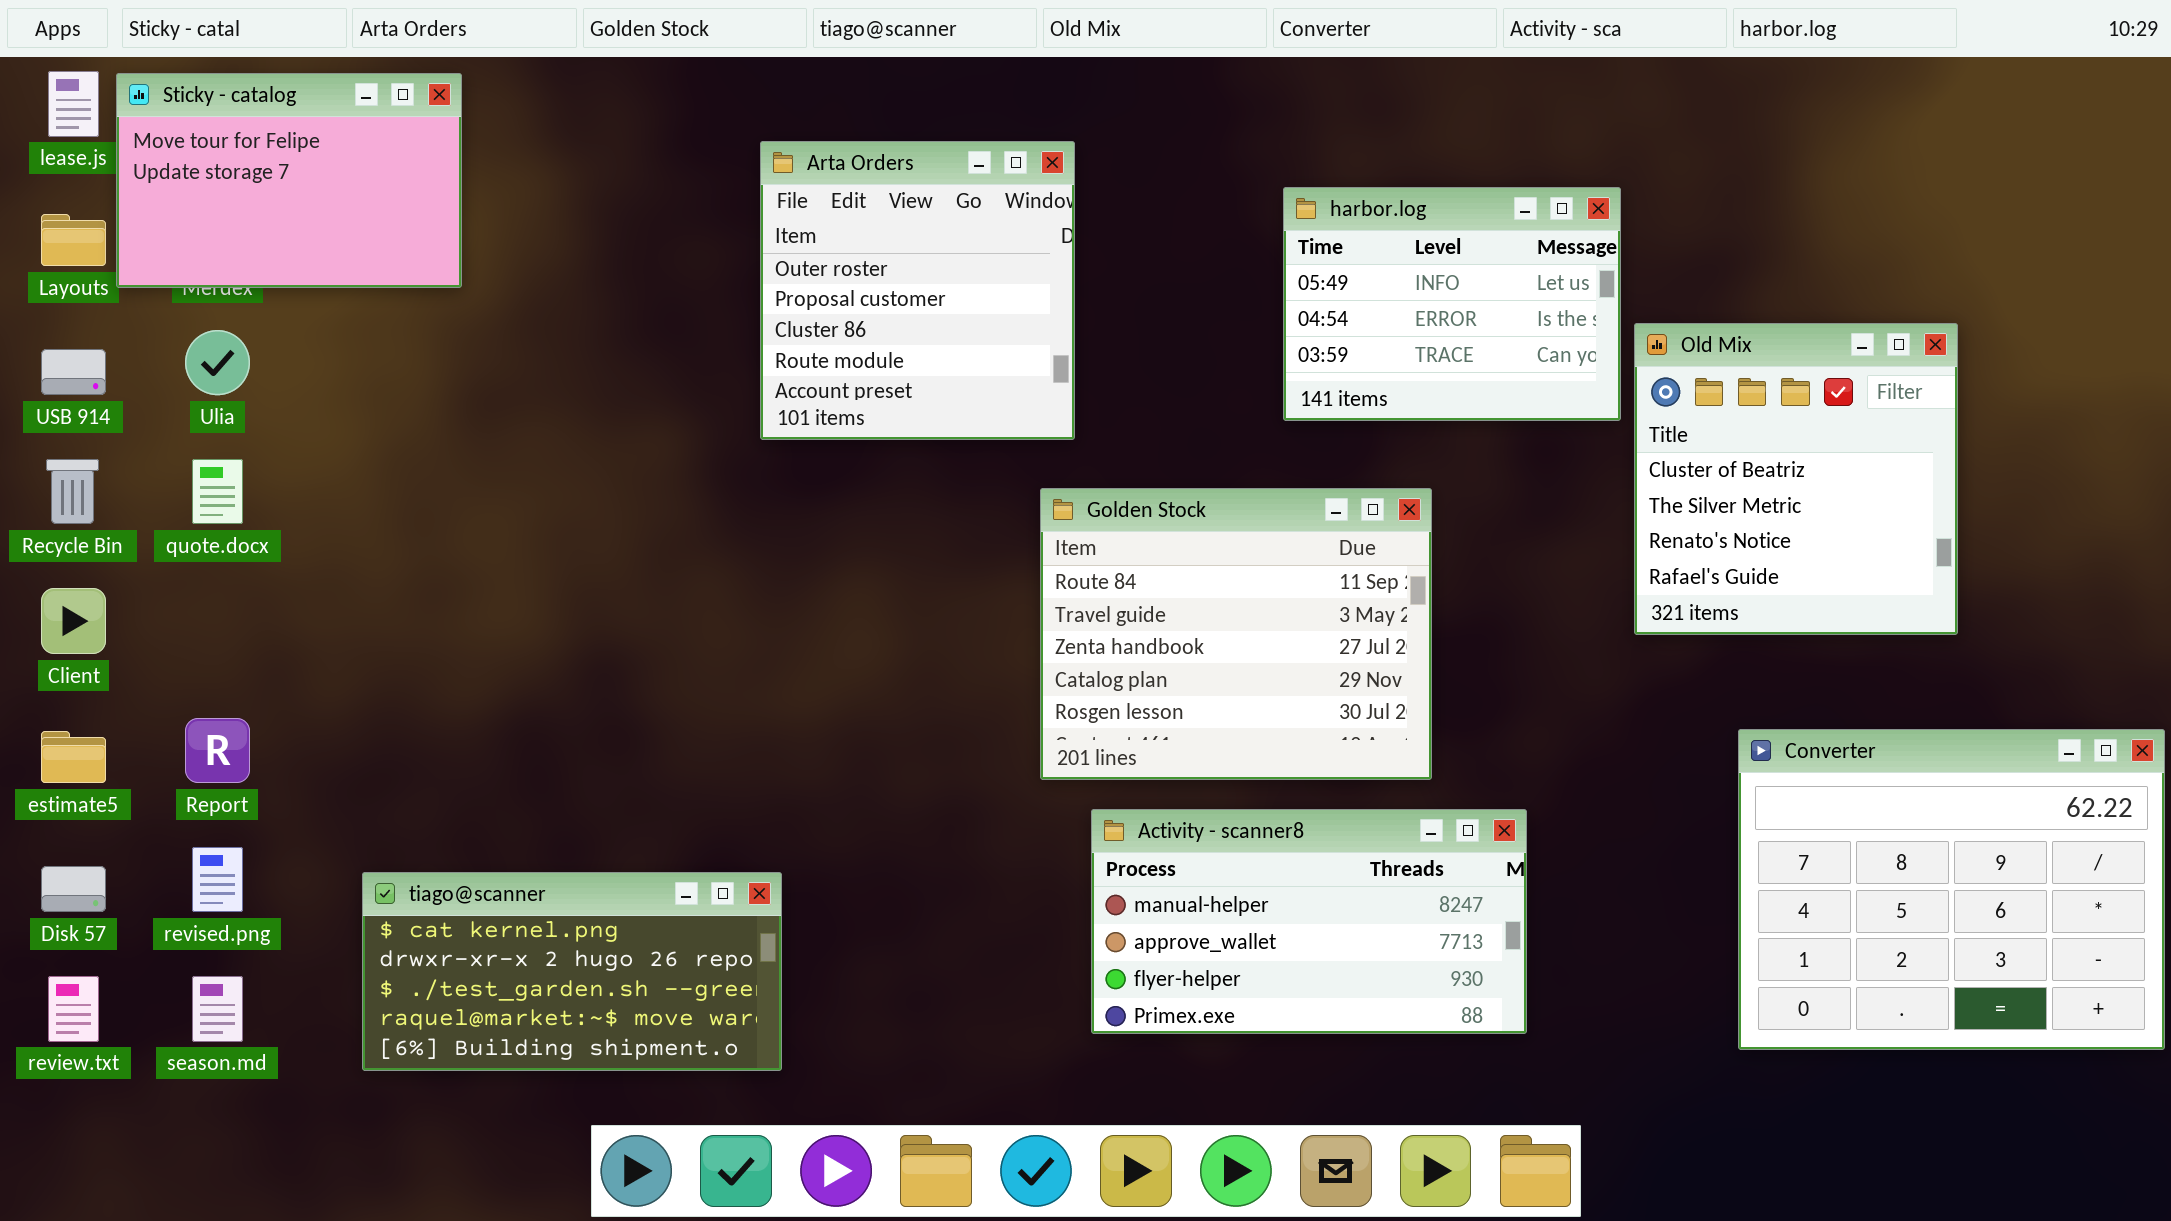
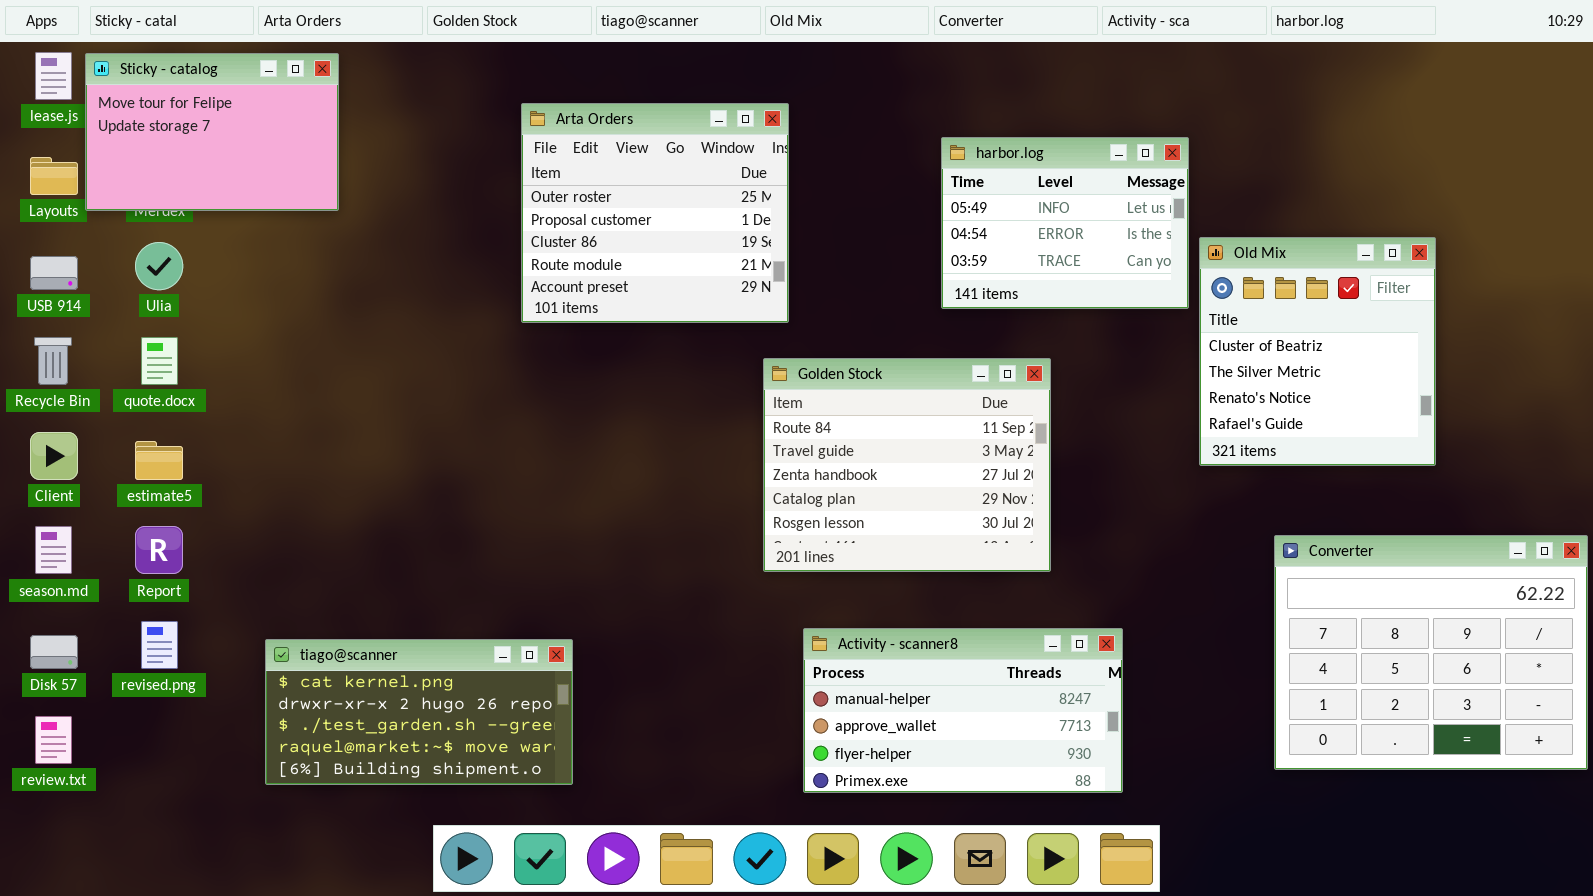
Arta Orders: [760,141,1075,440] -> [521,103,789,323], resized
estimate5: [41,731,106,783] -> [135,441,183,480], moved
Activity - scanner8: [1091,809,1527,1034] -> [803,628,1123,793], moved
season.md: [192,976,243,1042] -> [35,526,72,574], moved

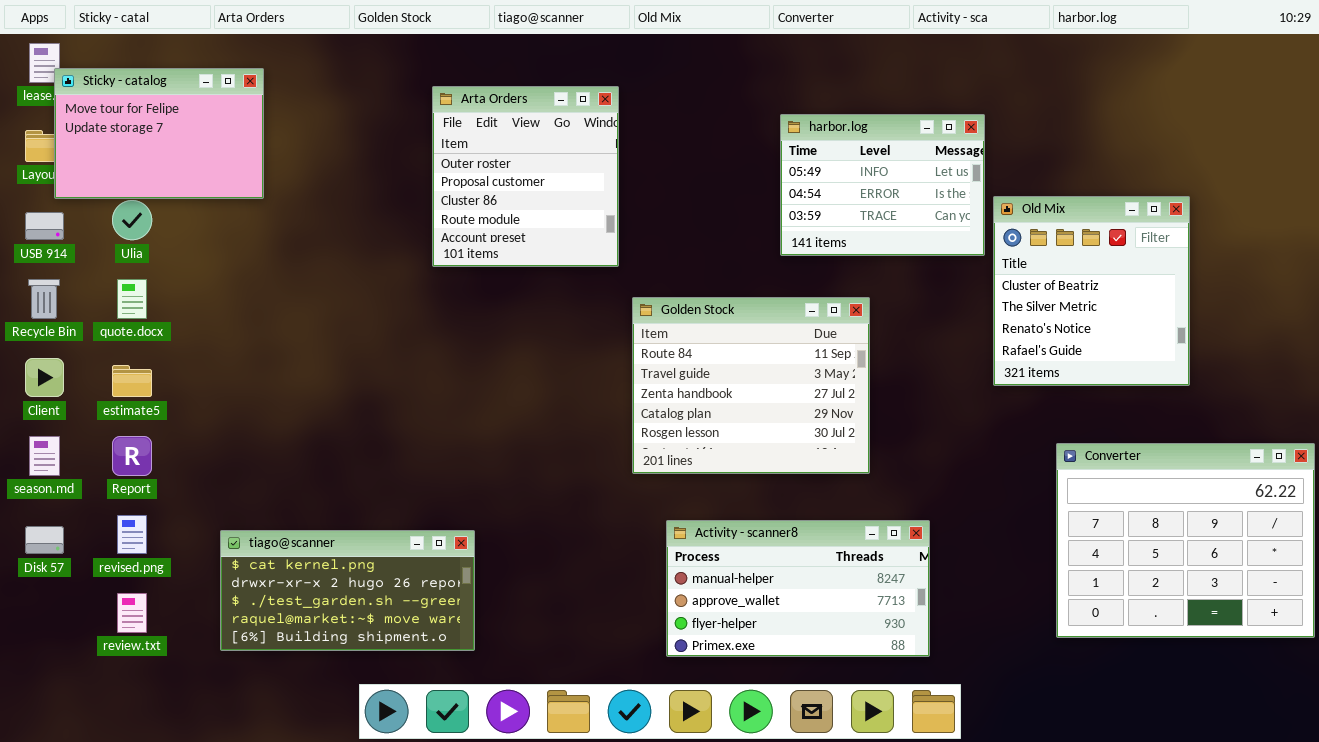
Sticky - catalog: [85,53,339,211] -> [54,68,264,199], moved
Arta Orders: [521,103,789,323] -> [432,86,619,267], resized
review.txt: [35,716,72,764] -> [117,593,147,633], moved

